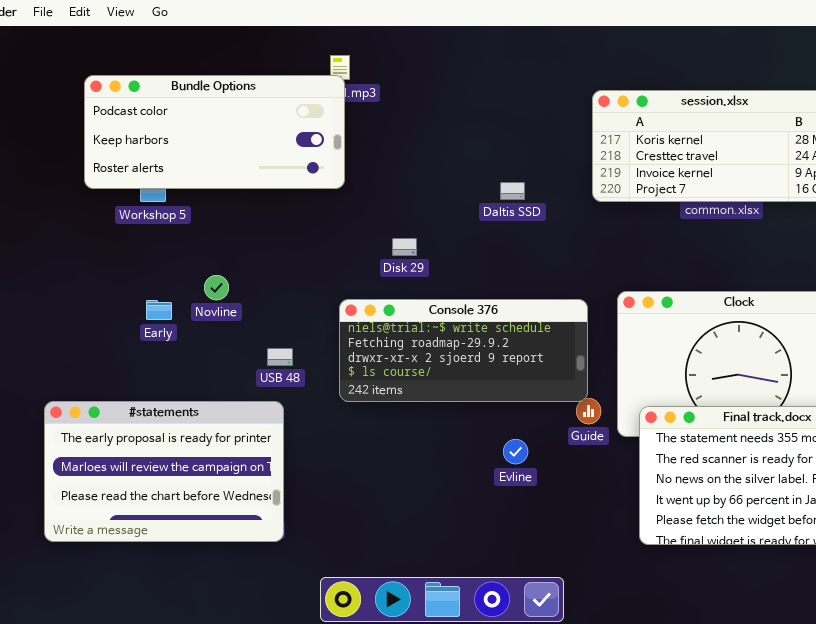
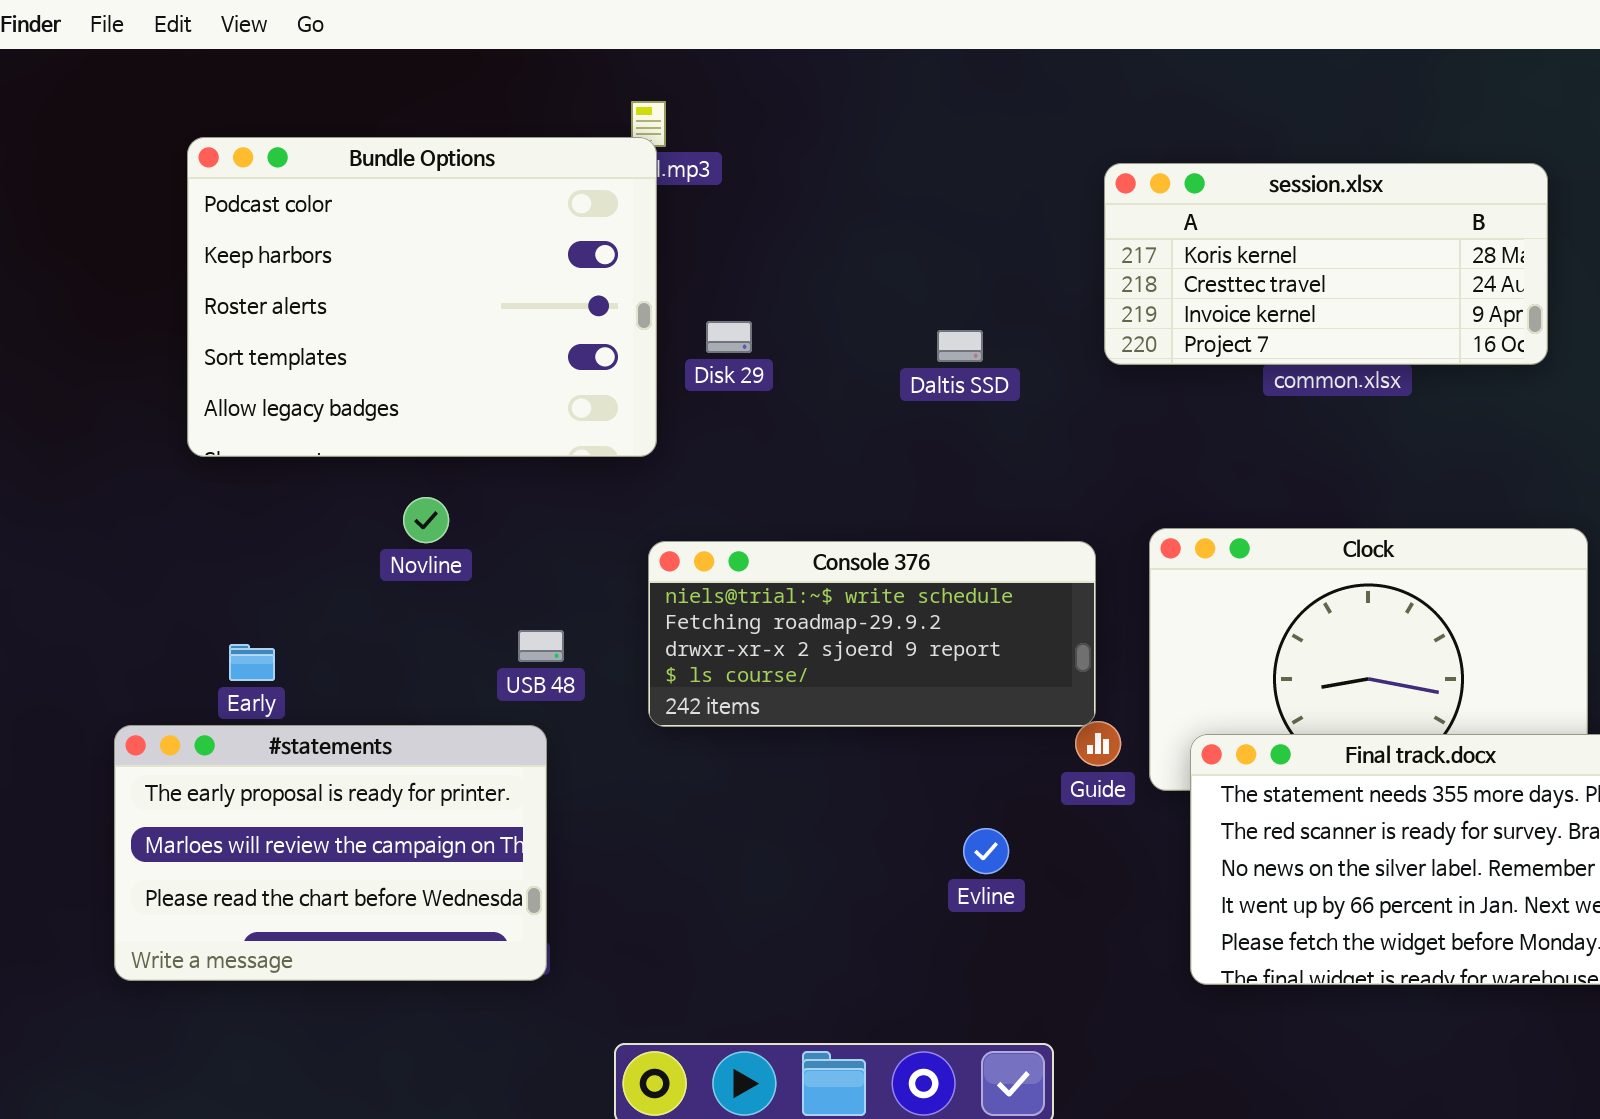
Bundle Options: [84,75,345,189] -> [187,137,657,457], resized
Disk 29: [392,238,417,256] -> [706,321,752,353], moved
Early: [146,300,172,320] -> [229,644,275,681], moved
Evline: [503,439,528,464] -> [963,828,1009,874], moved

